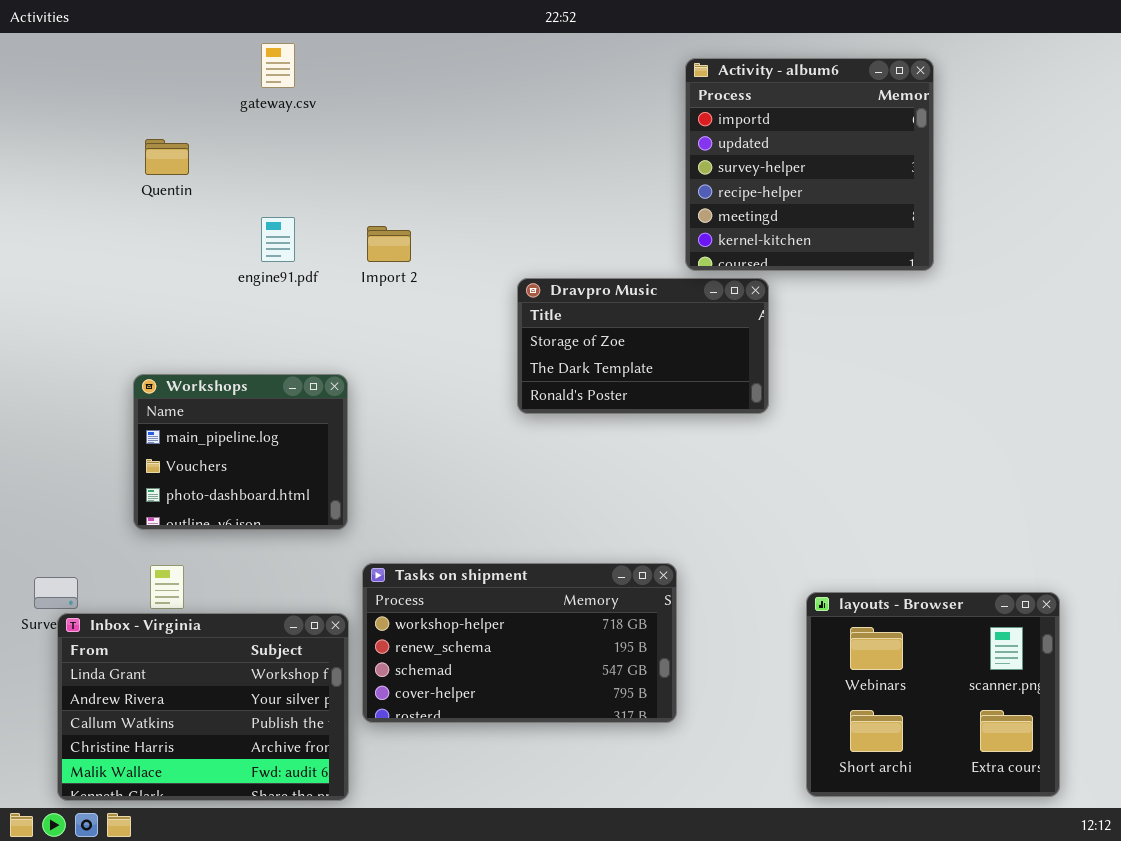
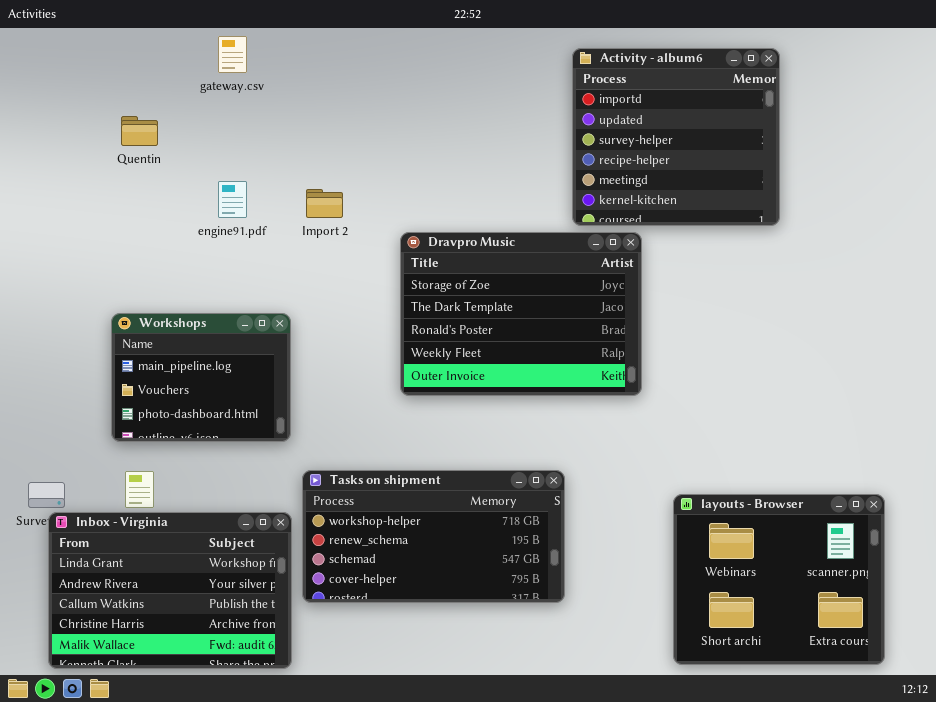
Dravpro Music: [517,278,769,414] -> [400,232,642,396], resized

